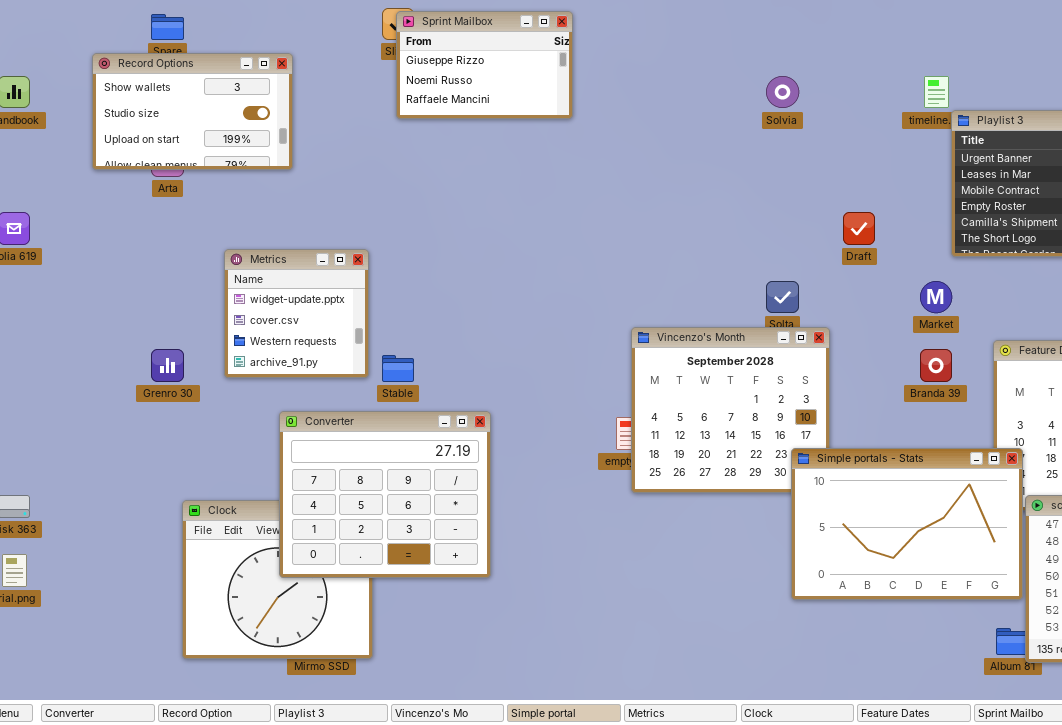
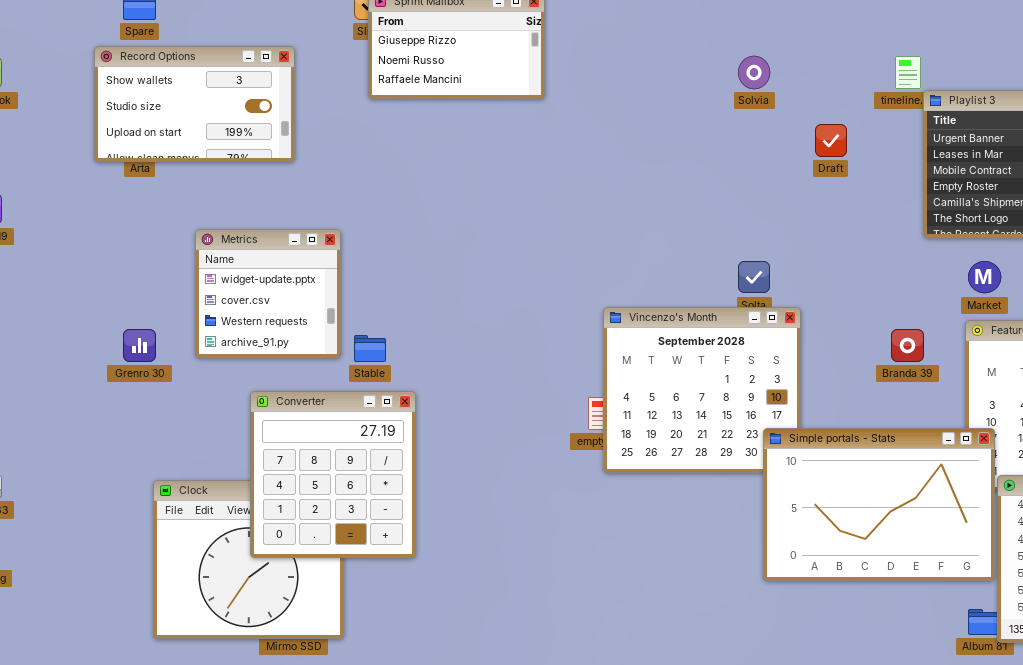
Record Options: [92,53,293,170] -> [94,46,295,162], moved
Draft: [843,212,875,245] -> [815,124,847,157], moved
Market: [920,281,952,313] -> [968,261,1001,293], moved
Converter: [279,411,491,578] -> [250,391,416,558], resized

